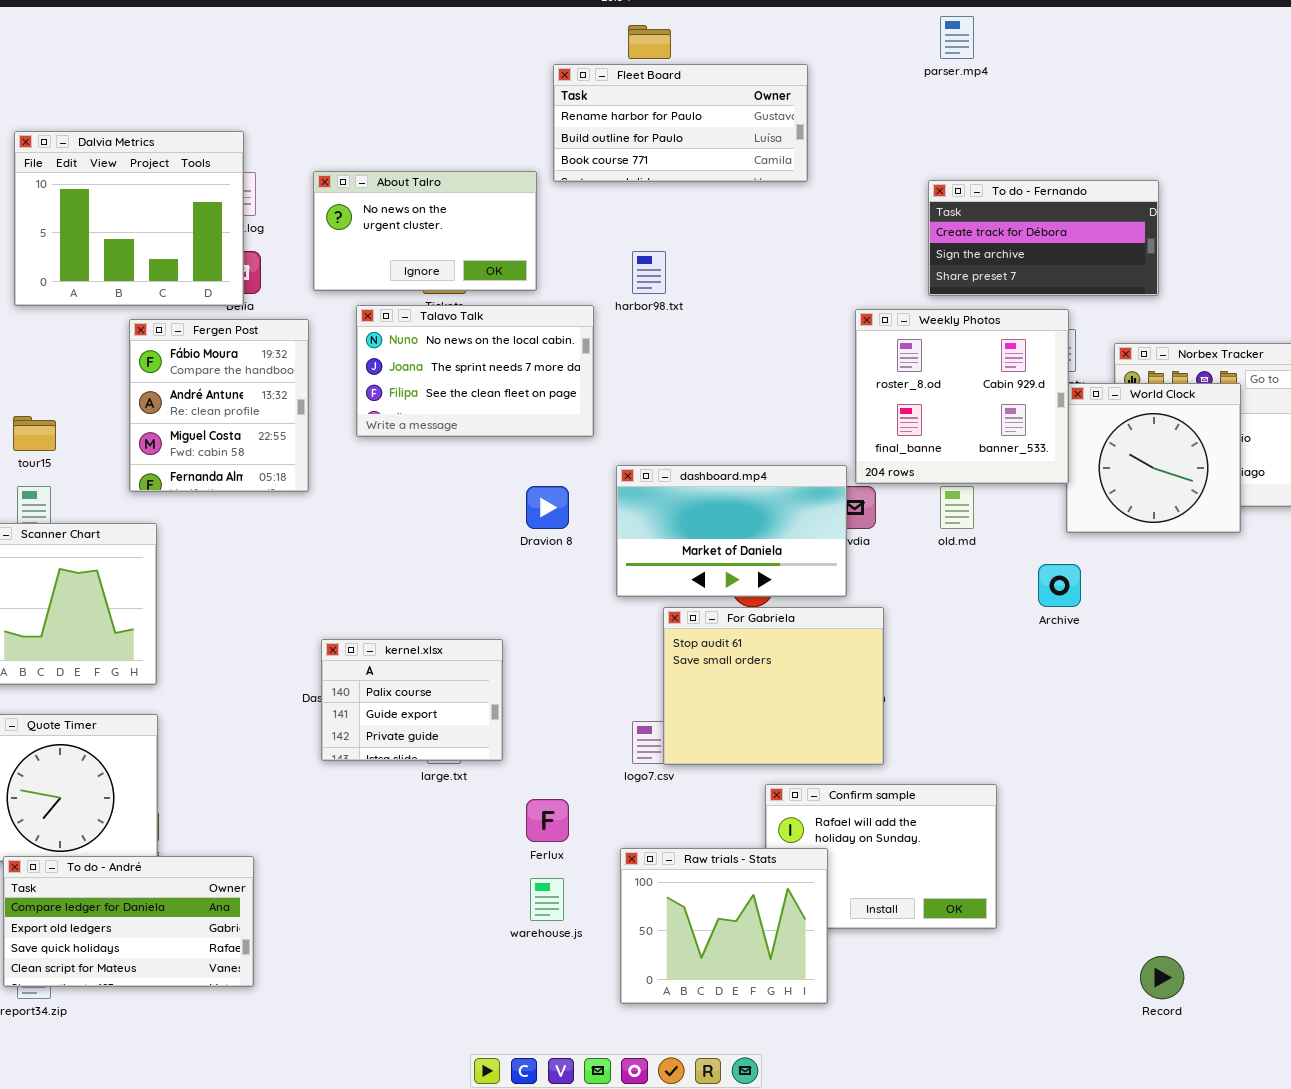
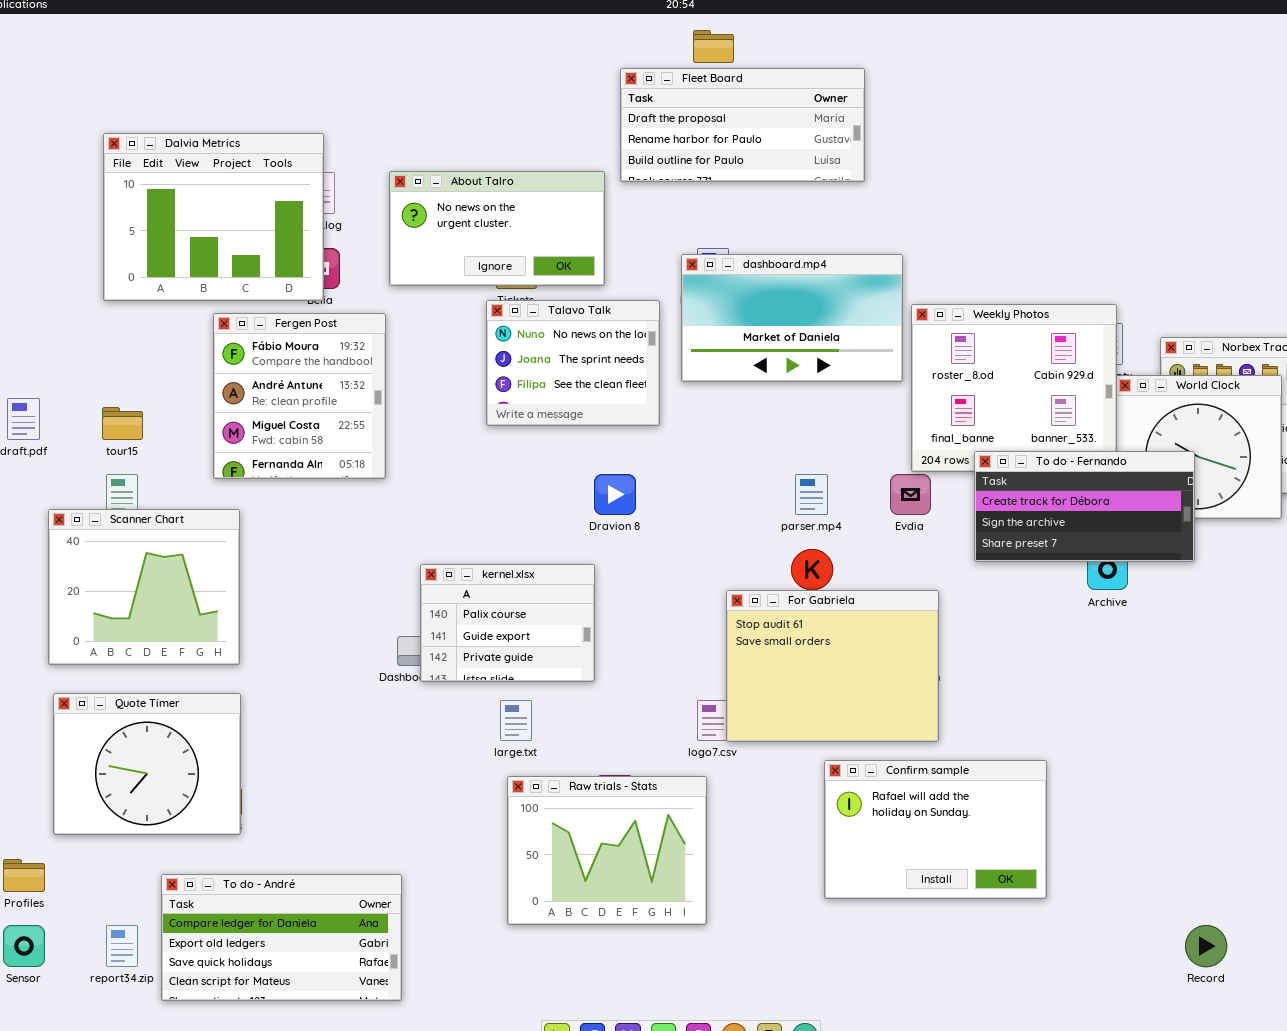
parser.mp4: [940,16,974,59] -> [795,474,828,515], moved
Fleet Board: [553,64,808,182] -> [620,68,865,182], scrolled up 1 row
To do - Fernando: [928,180,1159,296] -> [974,451,1195,562], moved
Talavo Talk: [356,305,594,437] -> [486,300,660,426], resized
dashboard.mp4: [616,465,847,597] -> [681,254,903,382], moved
kernel.xlsx: [321,639,503,761] -> [420,564,595,682], moved
Raw trials - Stats: [620,848,828,1004] -> [507,776,707,925], moved
To do - André: [3,856,254,987] -> [161,874,402,1001], moved

